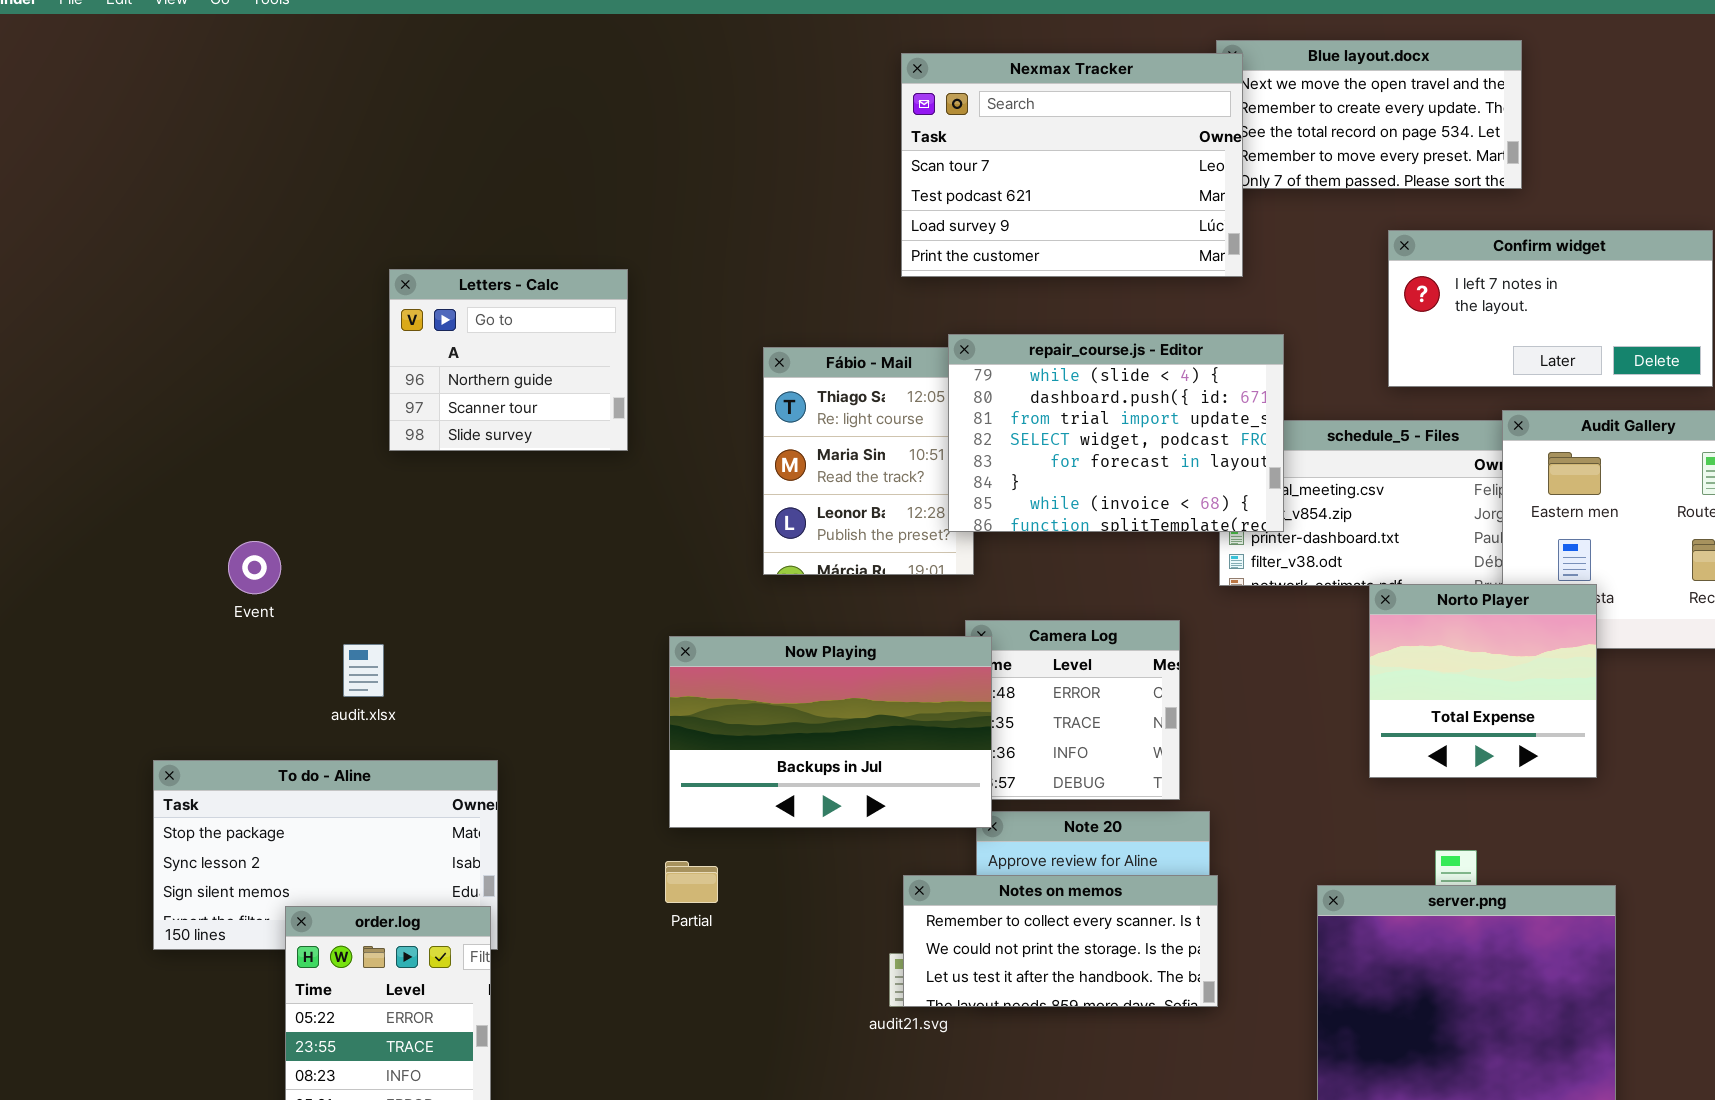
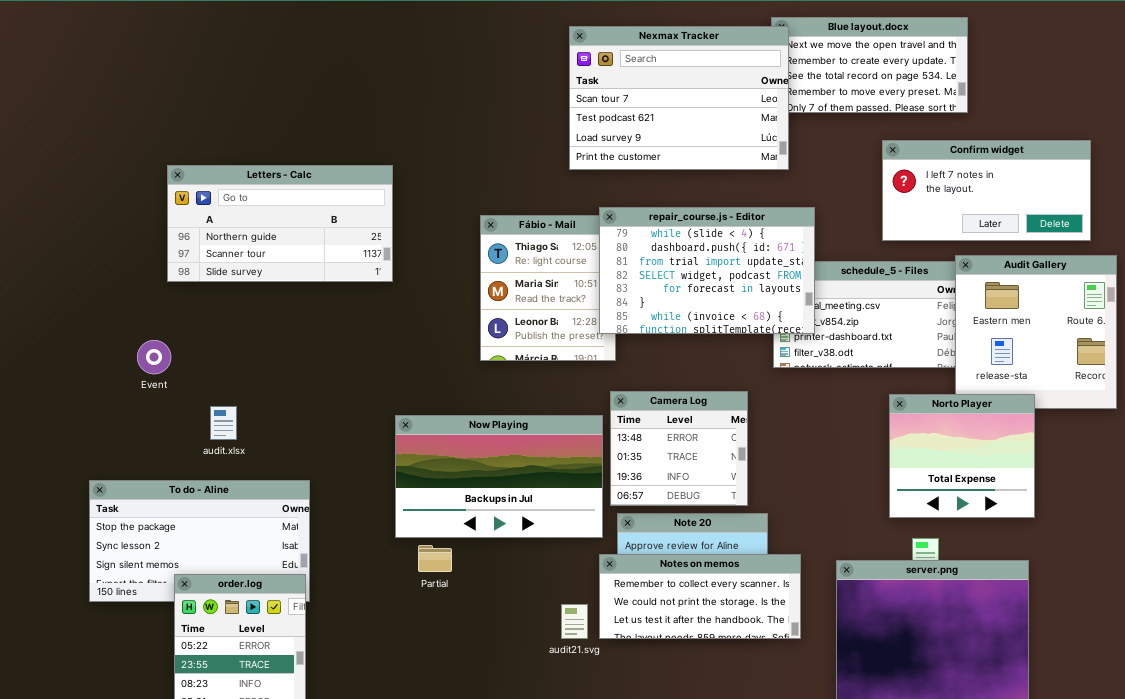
Letters - Calc: [389,269,628,451] -> [167,165,393,282], resized
Norto Player: [1369,584,1597,778] -> [889,394,1035,518], moved
Now Playing: [669,636,992,828] -> [395,415,603,538], moved
Notes on memos: [903,875,1218,1007] -> [599,554,801,639], moved

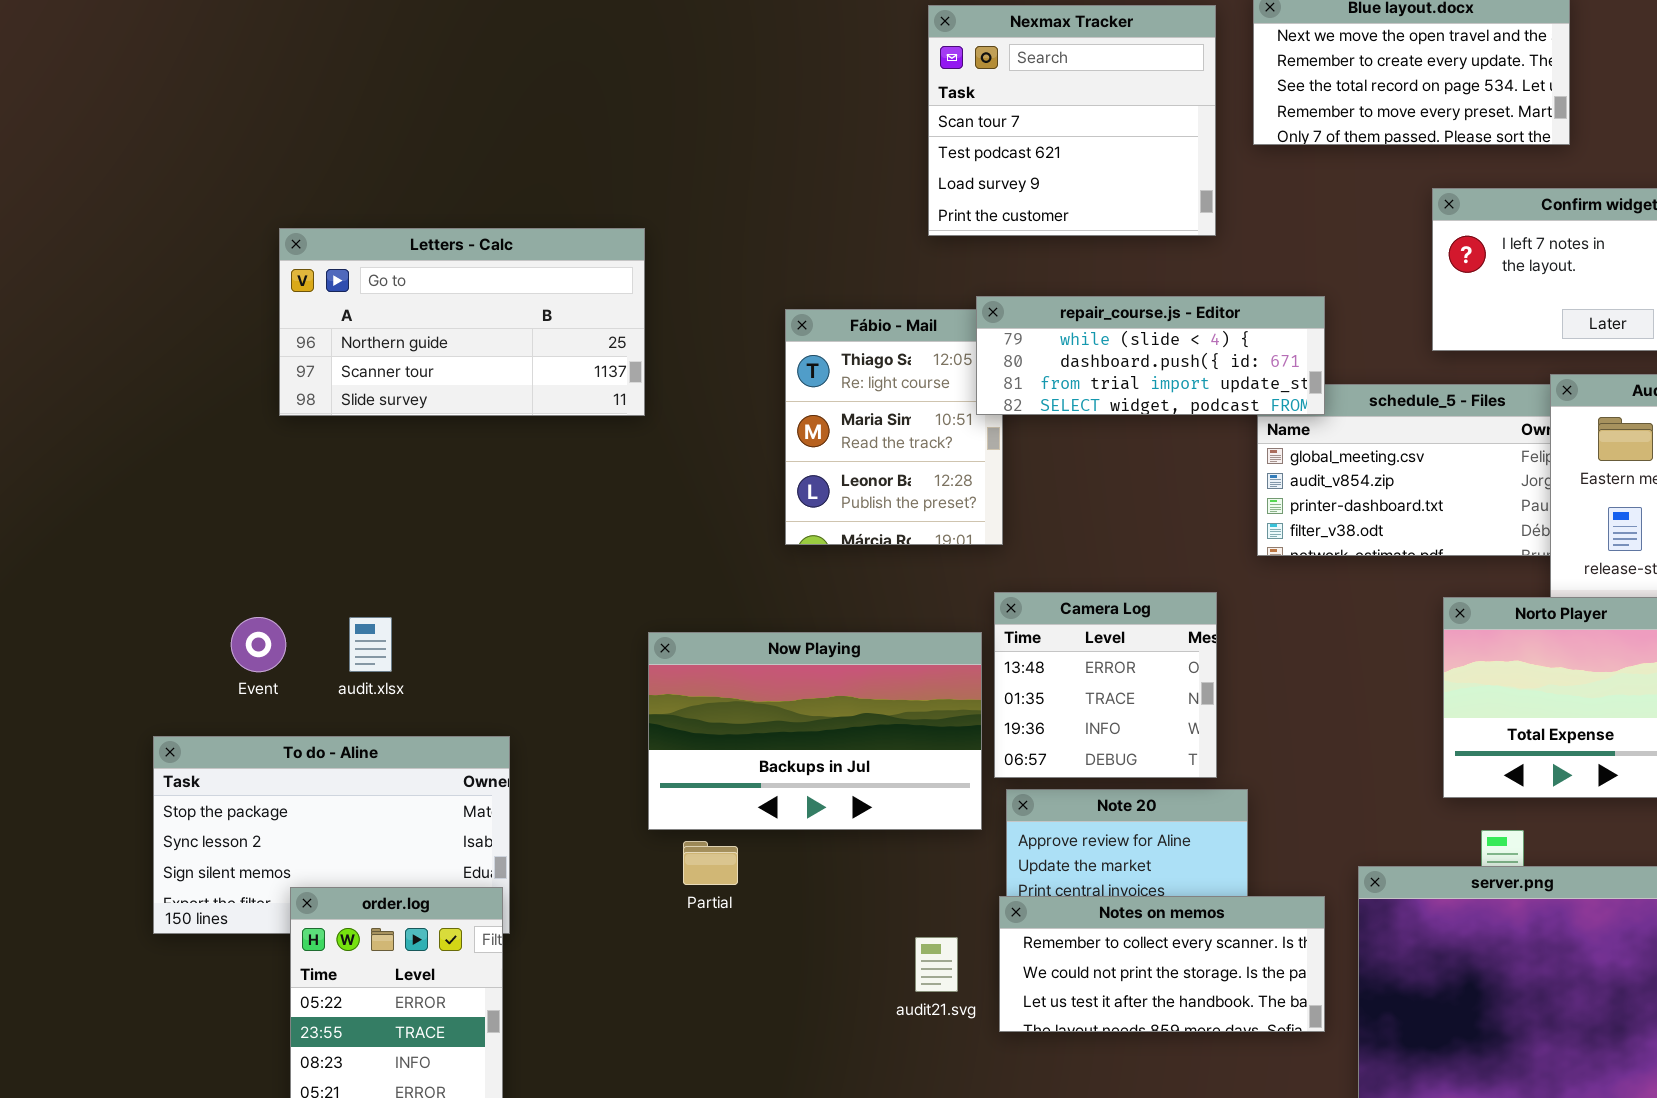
Nexmax Tracker: [569,26,789,170] -> [928,5,1216,236], resized
repair_course.js - Editor: [599,207,815,334] -> [976,296,1325,415], resized
Event: [137,340,171,374] -> [231,617,286,672], moved
Notes on memos: [599,554,801,639] -> [999,896,1325,1032], moved

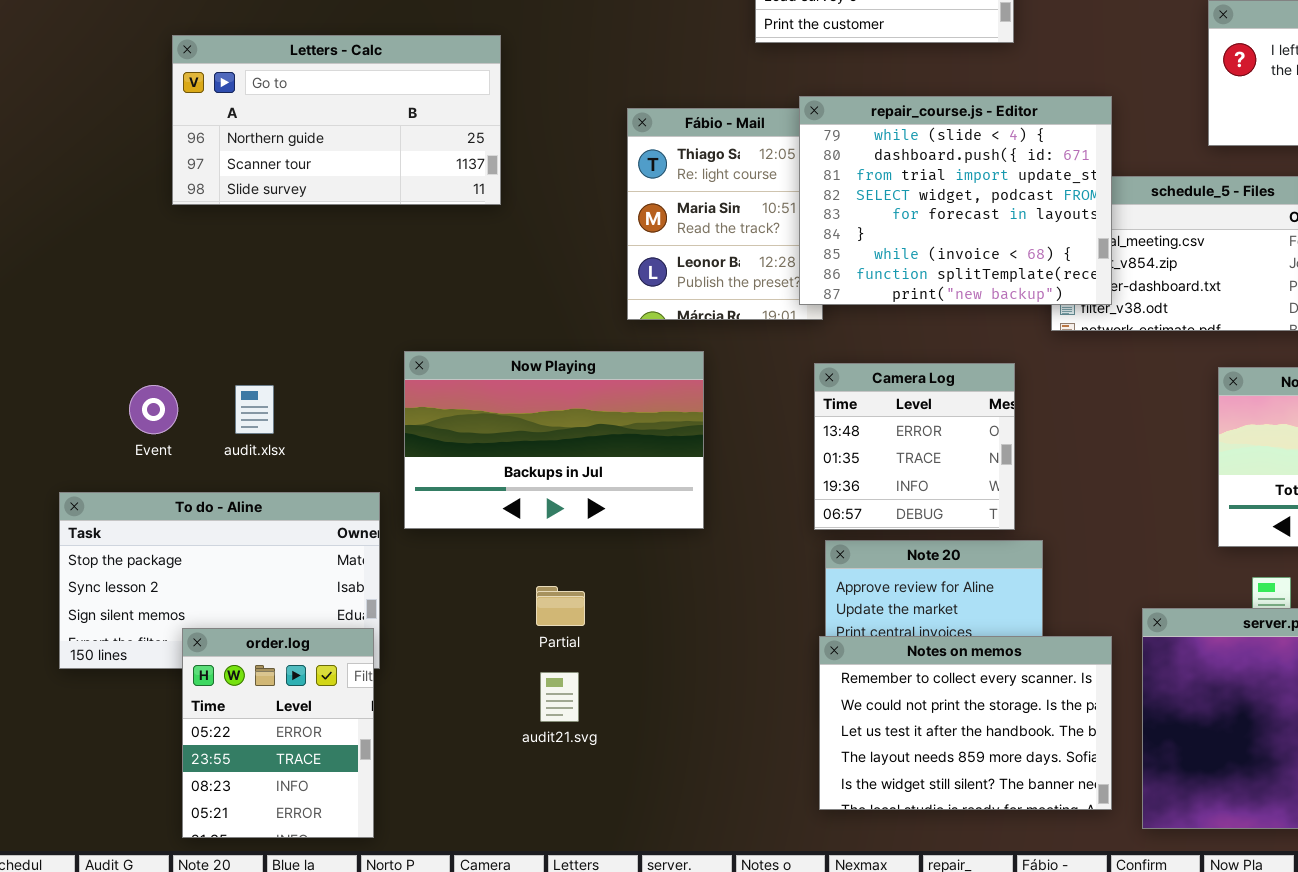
repair_course.js - Editor: [976,296,1325,415] -> [799,96,1112,305], resized
Now Playing: [648,632,982,830] -> [404,351,704,529], moved
Notes on memos: [999,896,1325,1032] -> [819,636,1112,810], resized
audit21.svg: [915,937,958,992] -> [540,672,579,722], moved

